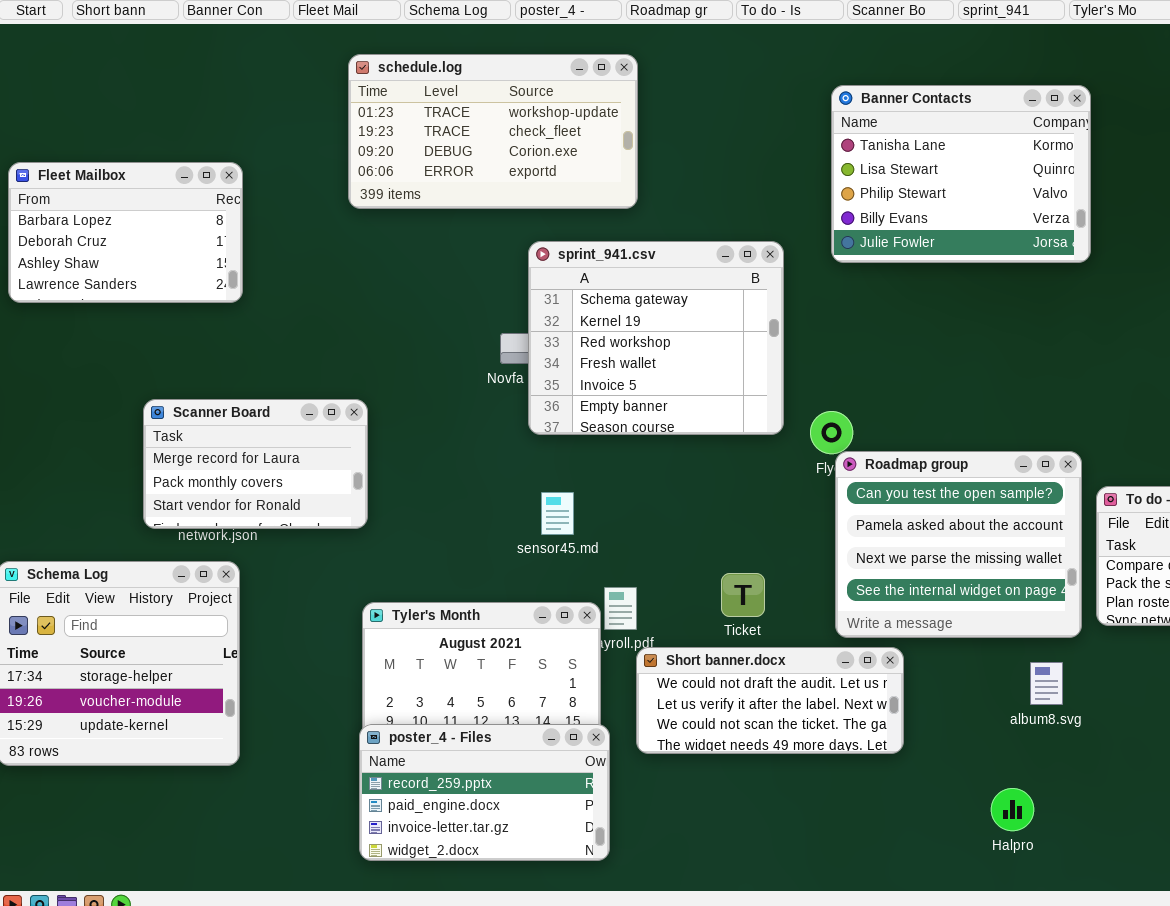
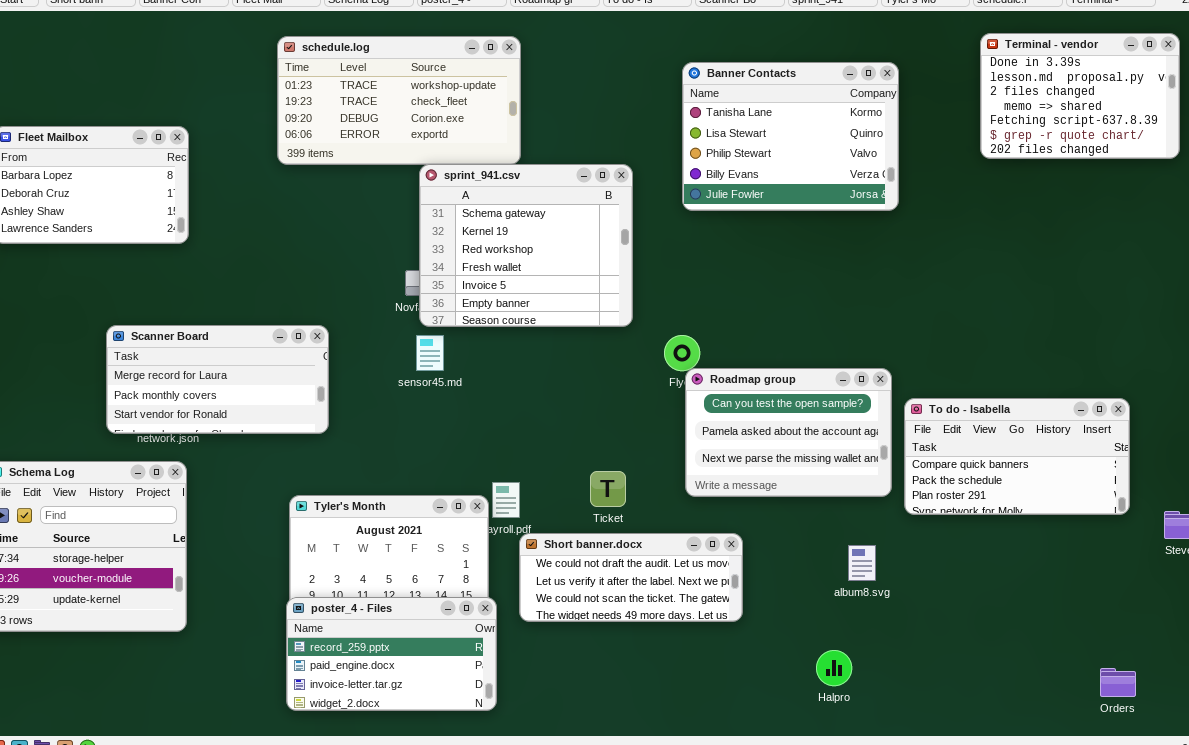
sprint_941.csv: [528,241,784,435] -> [419,164,633,327], moved
Scanner Board: [143,399,368,529] -> [106,325,329,434], resized
Roadmap group: [835,451,1082,638] -> [685,368,892,497], resized
sensor45.md: [541,492,574,535] -> [416,335,444,371], moved

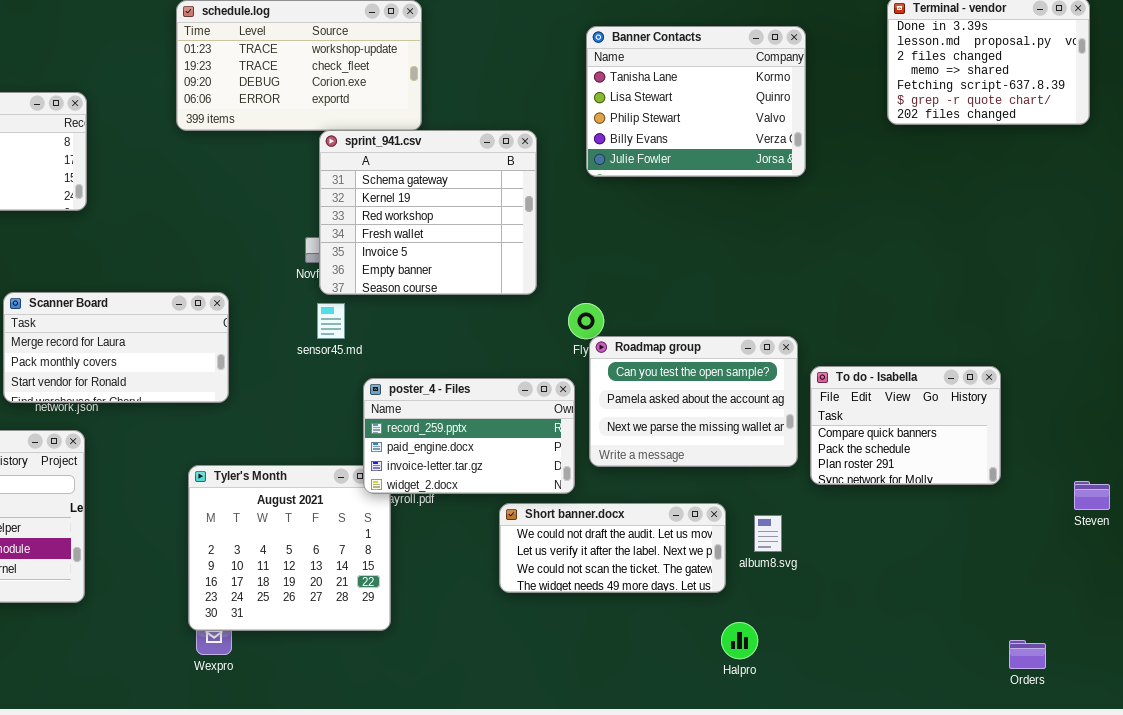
To do - Isabella: [904,398,1130,515] -> [810,366,1001,485], resized
Short banner.docx: [519,533,743,622] -> [499,503,726,593], moved
poster_4 - Files: [286,597,497,711] -> [363,378,575,494], moved

